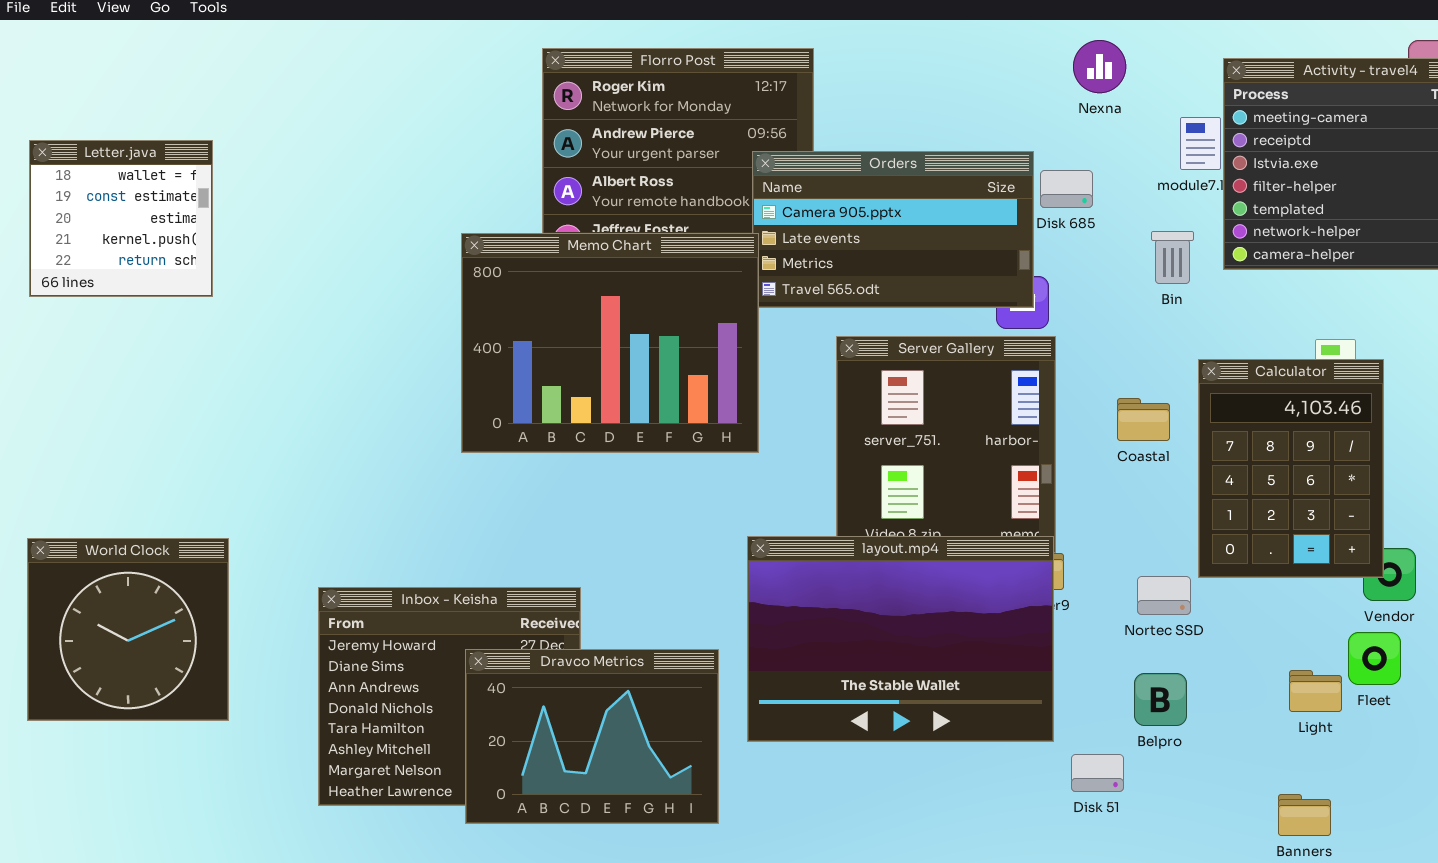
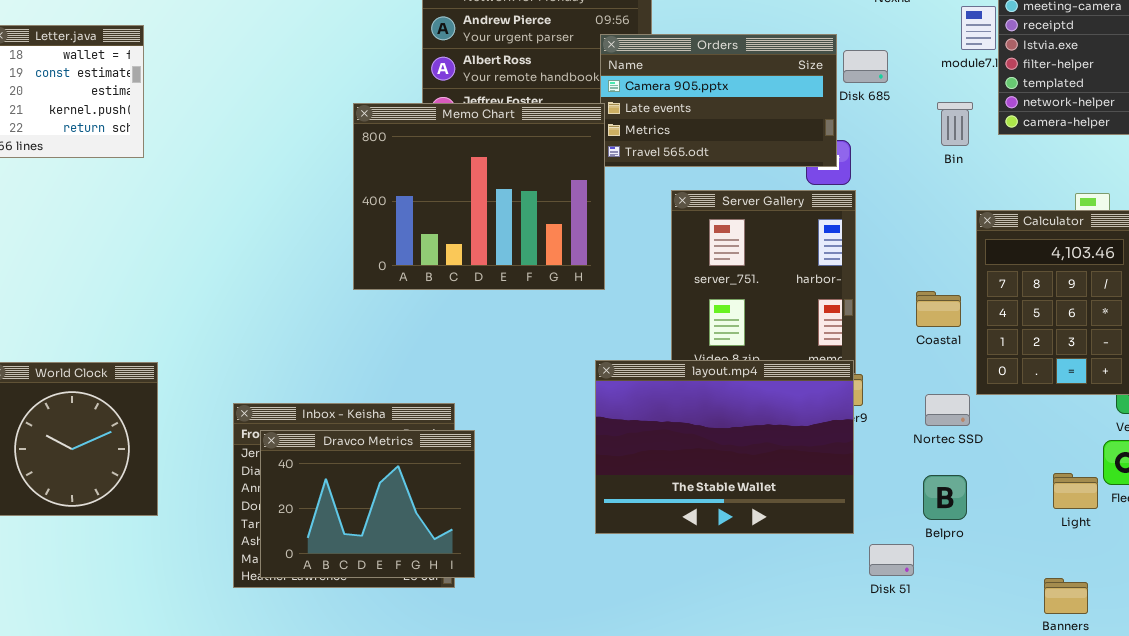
Coastal: [1117,398,1170,441] -> [916,291,961,327], moved
Dravco Metrics: [465,649,719,824] -> [260,430,475,578], moved

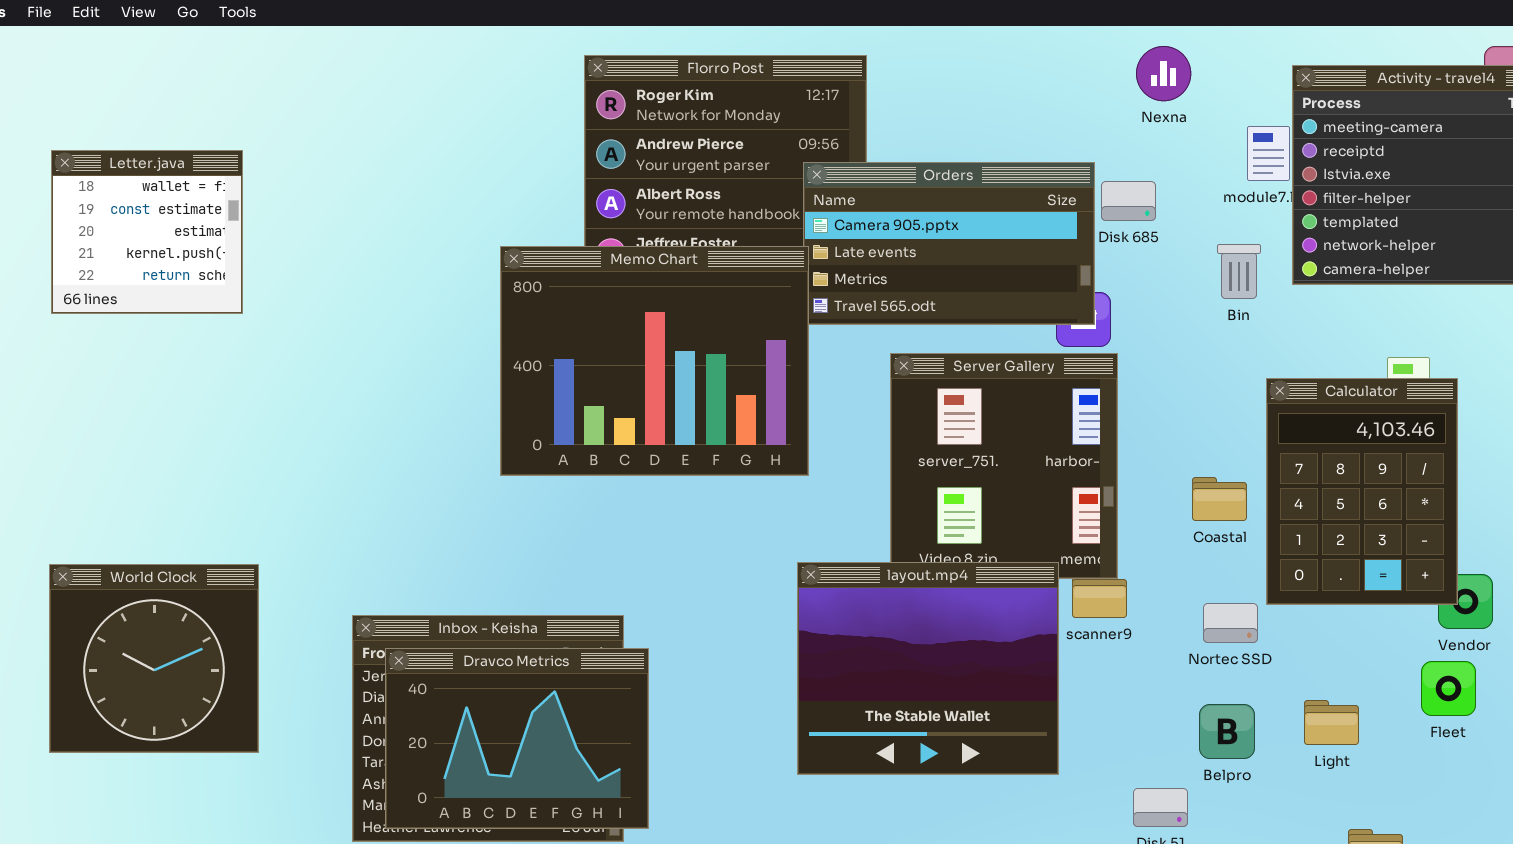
layout.mp4: [595,360,854,534] -> [797,562,1059,775], resized
Light: [1053,473,1098,509] -> [1304,700,1359,745], moved

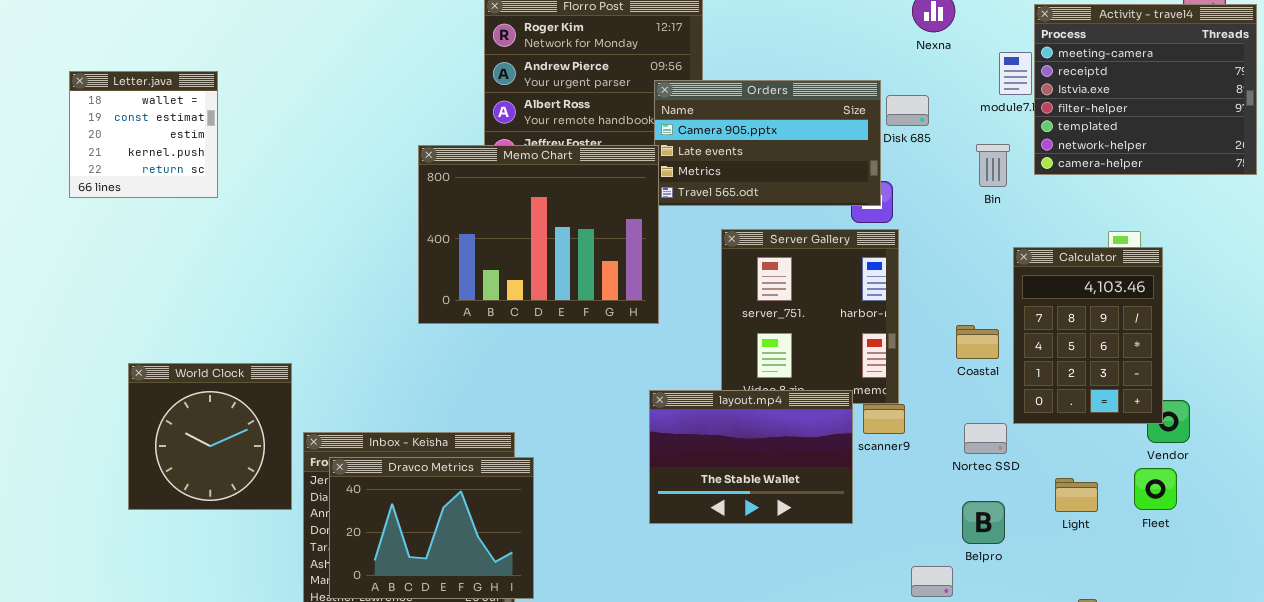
layout.mp4: [797,562,1059,775] -> [649,390,853,524], resized
World Clock: [49,564,259,753] -> [128,363,292,510], moved
Light: [1304,700,1359,745] -> [1055,478,1098,512], moved

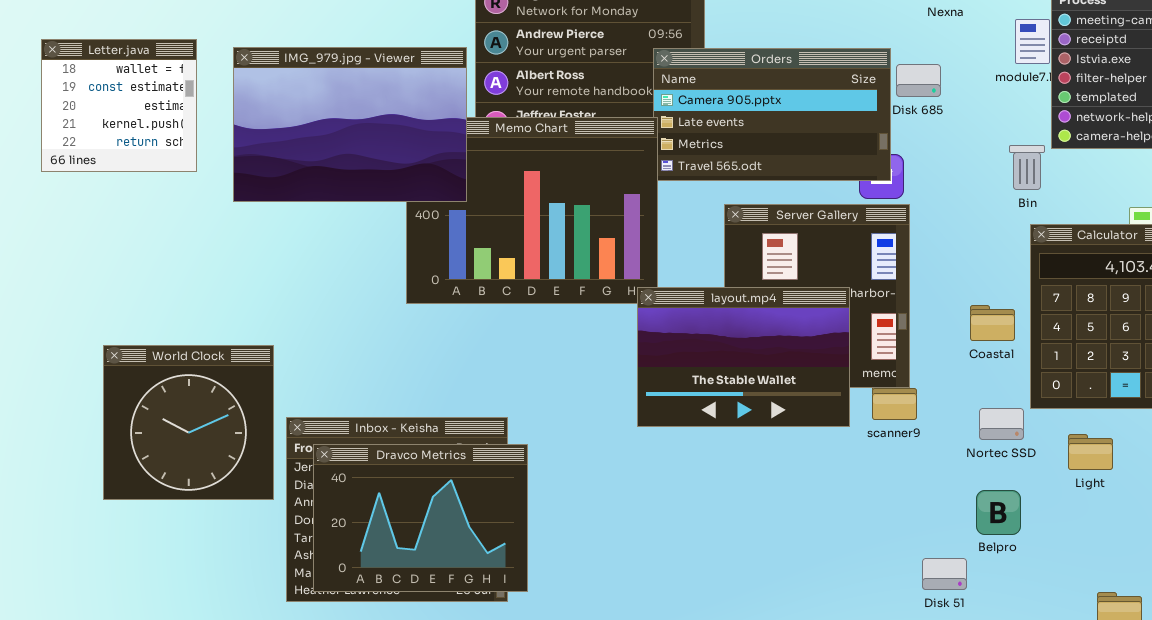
IMG_979.jpg - Viewer: none -> [233,47,467,202], opened
Bin: [976,144,1010,187] -> [1009,145,1045,190], moved
layout.mp4: [649,390,853,524] -> [637,287,850,427], moved
Light: [1055,478,1098,512] -> [1068,434,1113,470], moved

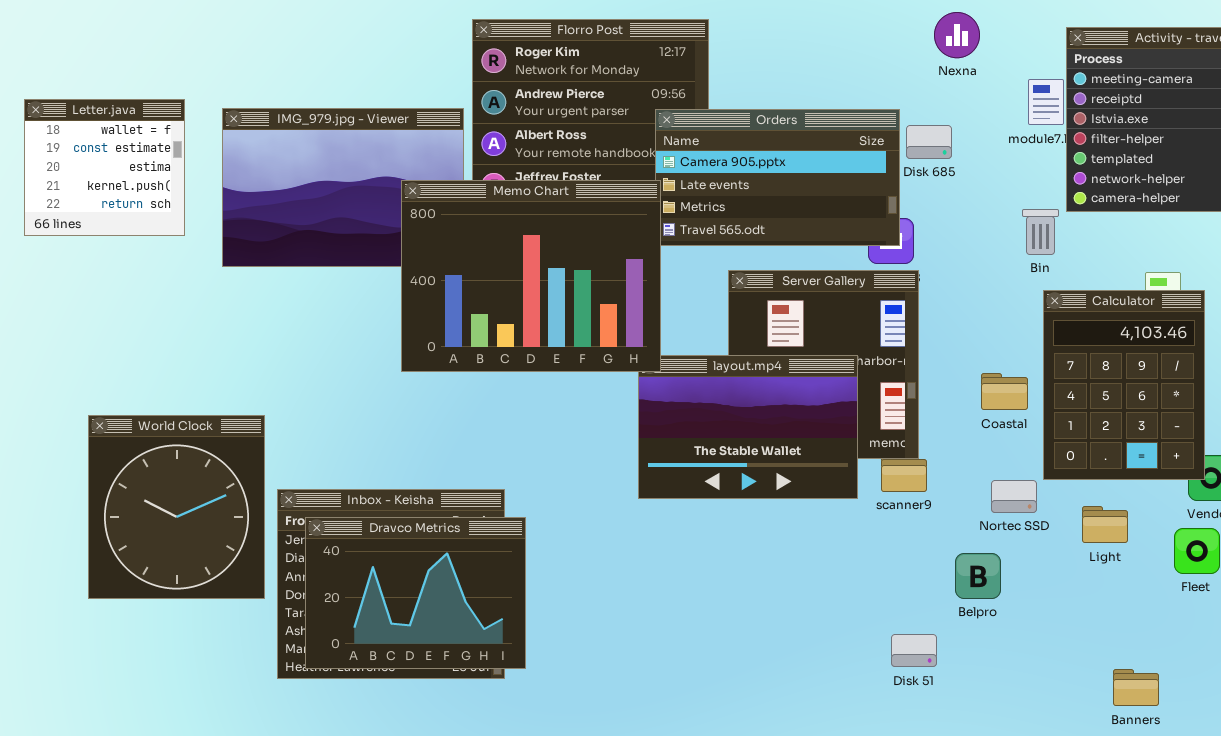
Memo Chart: [406,117,658,304] -> [401,180,661,372], raised
World Clock: [103,345,274,500] -> [88,415,265,599], resized
Belpro: [976,490,1021,535] -> [955,553,1001,599], moved
Disk 51: [922,558,967,590] -> [891,634,937,667], moved

